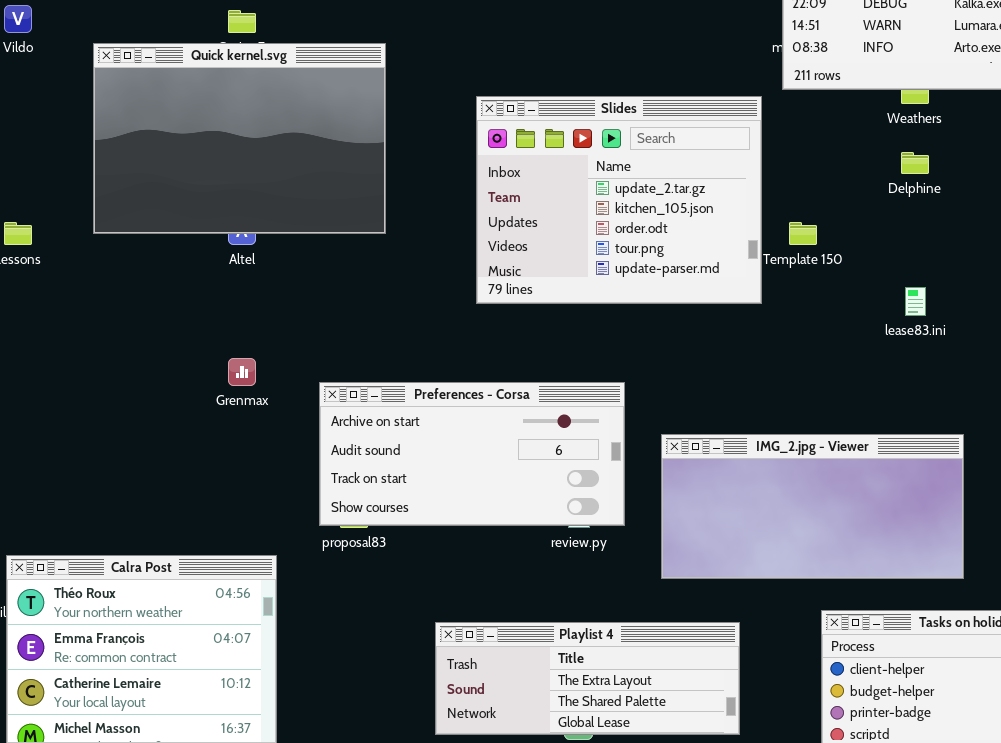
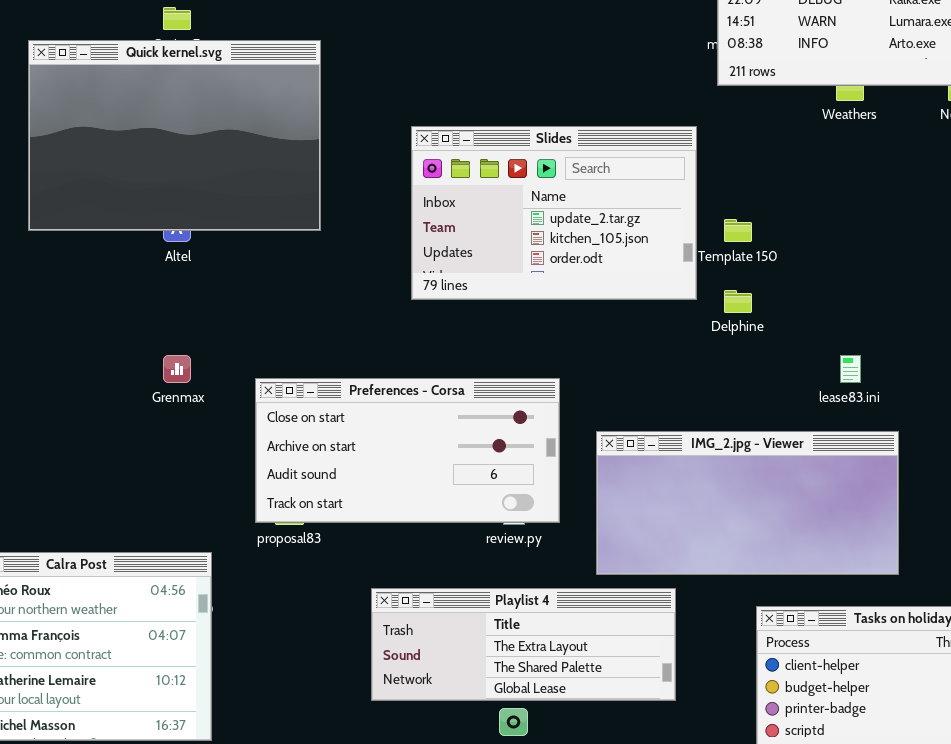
Slides: [476,96,762,304] -> [411,126,697,300], resized
Delphine: [901,152,929,174] -> [724,290,752,313], moved
lease83.ini: [905,287,926,316] -> [840,355,861,383], moved
Preferences - Corsa: [319,382,625,526] -> [255,378,560,523], scrolled up 1 row
Playlist 4: [435,622,740,735] -> [371,588,676,701], moved

